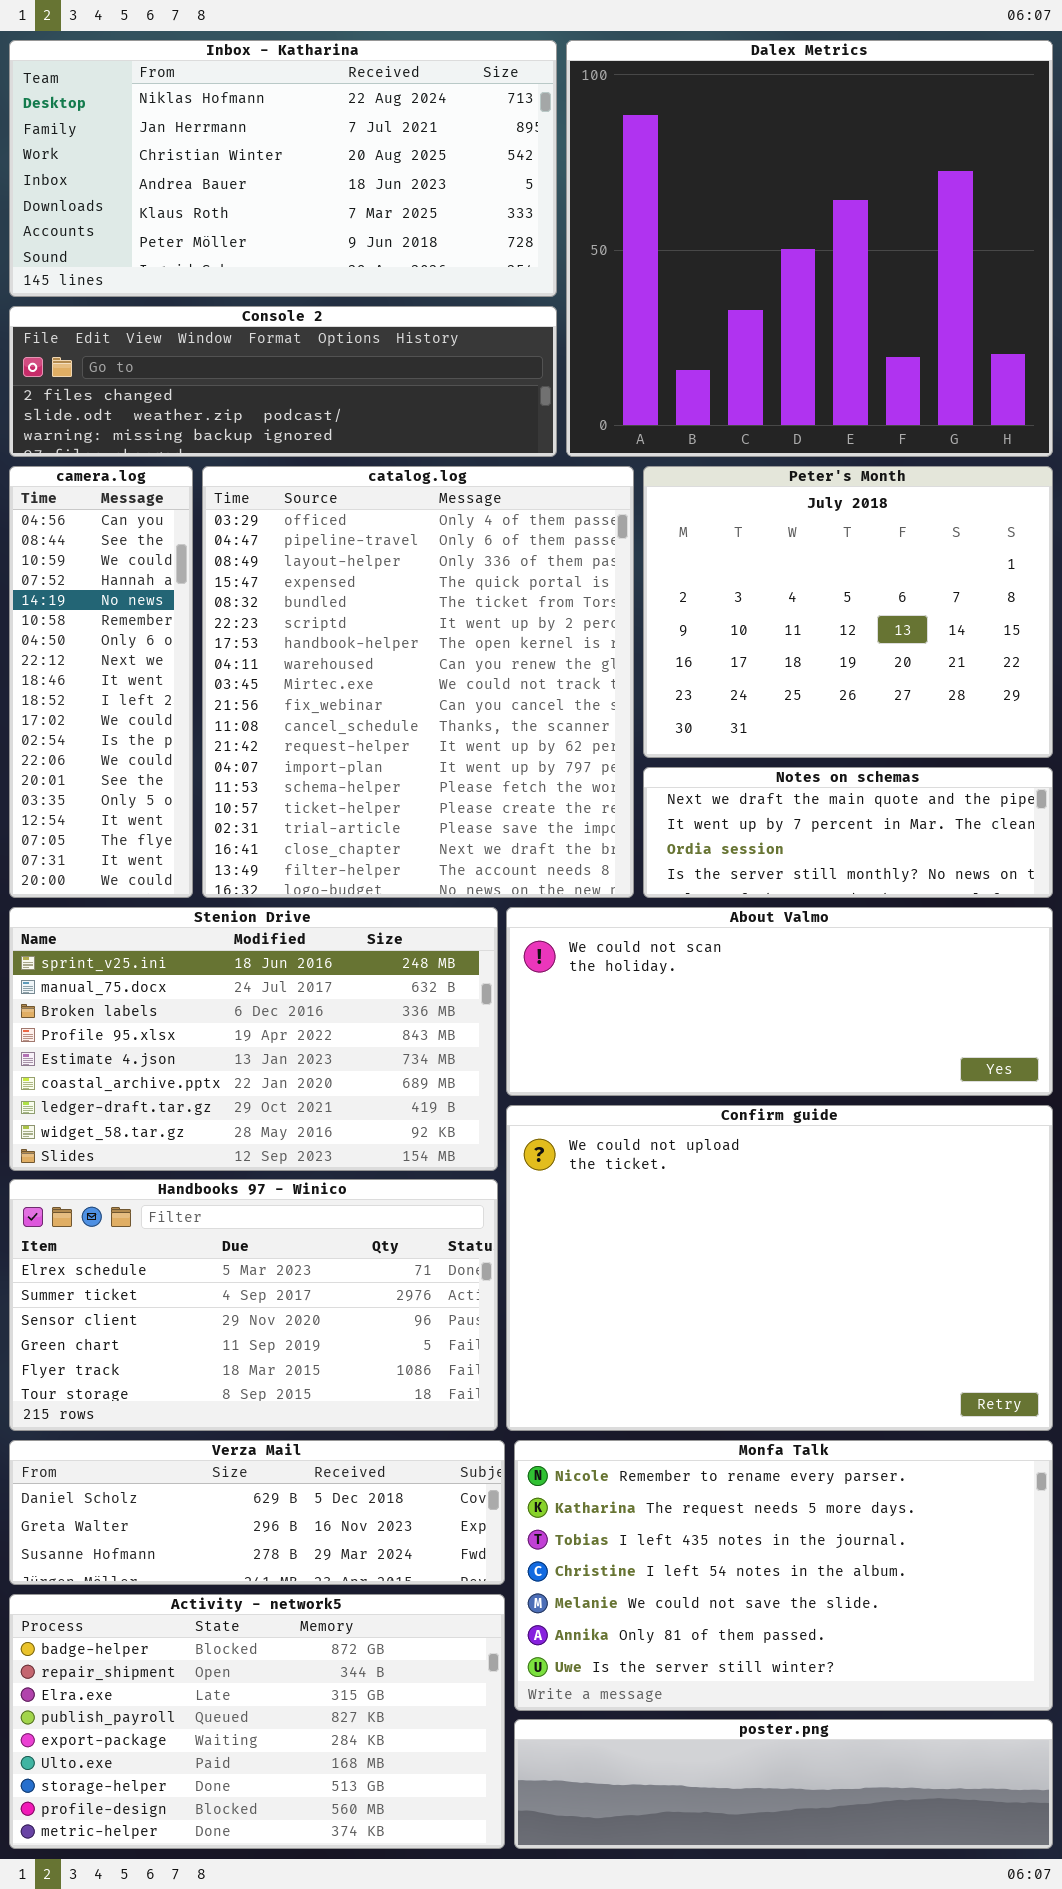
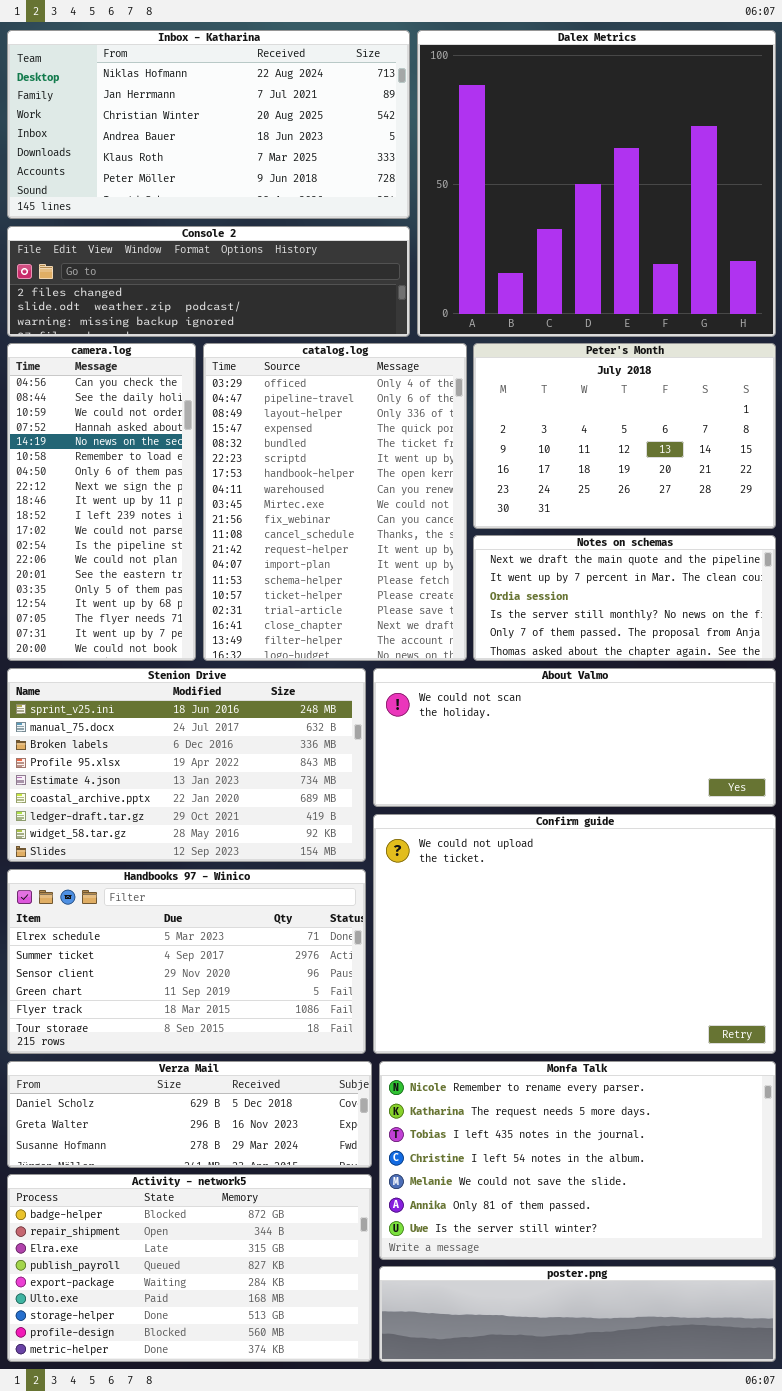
camera.log: [9,466,193,898] -> [7,343,196,661], resized
catalog.log: [202,466,634,898] -> [203,343,467,661], resized
Peter's Month: [643,466,1053,758] -> [473,343,776,529], resized
Notes on schemas: [643,767,1053,898] -> [473,535,776,661], resized

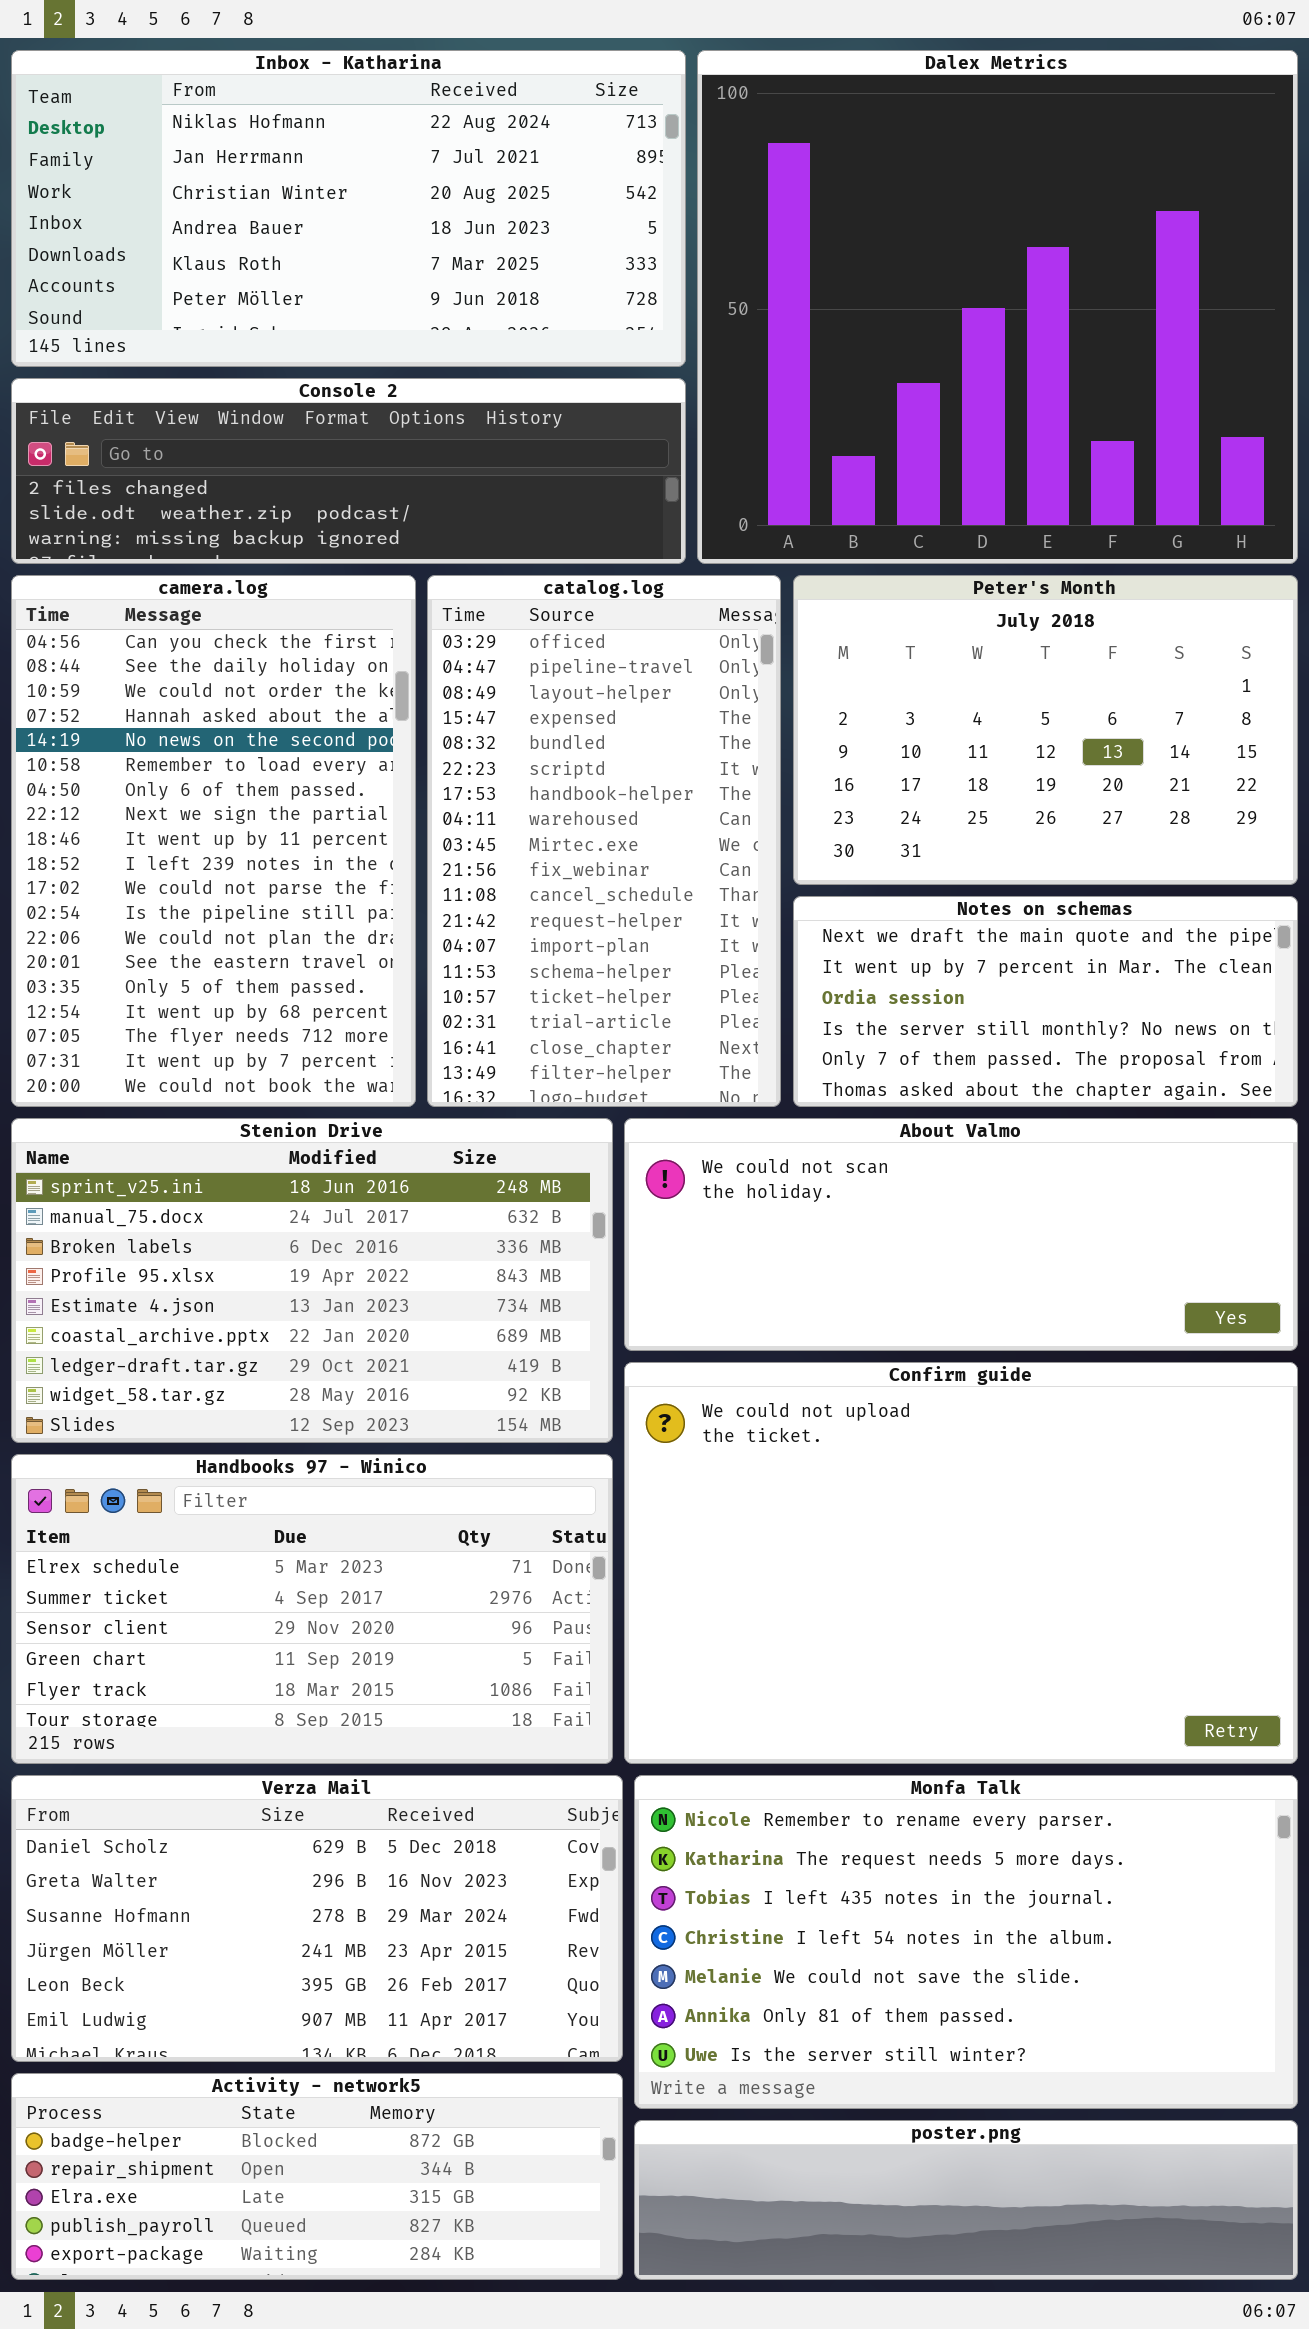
camera.log: [7,343,196,661] -> [11,575,416,1107], resized
catalog.log: [203,343,467,661] -> [427,575,781,1107], resized
Verza Mail: [7,1061,372,1168] -> [11,1775,623,2062], resized
Activity - network5: [7,1174,372,1362] -> [11,2073,623,2280], resized

